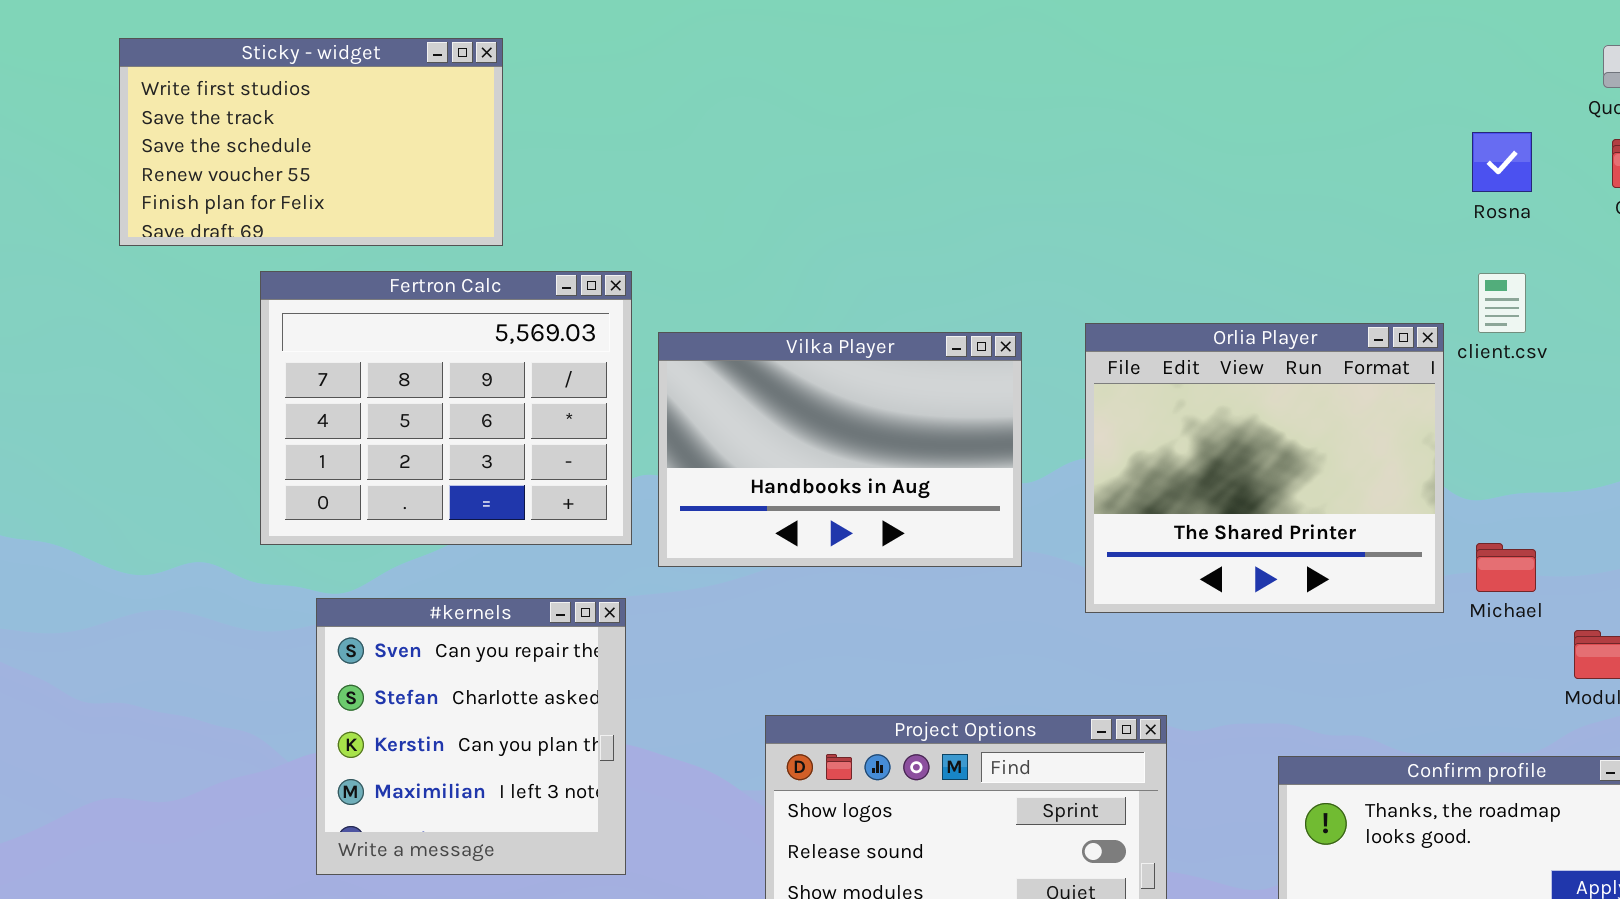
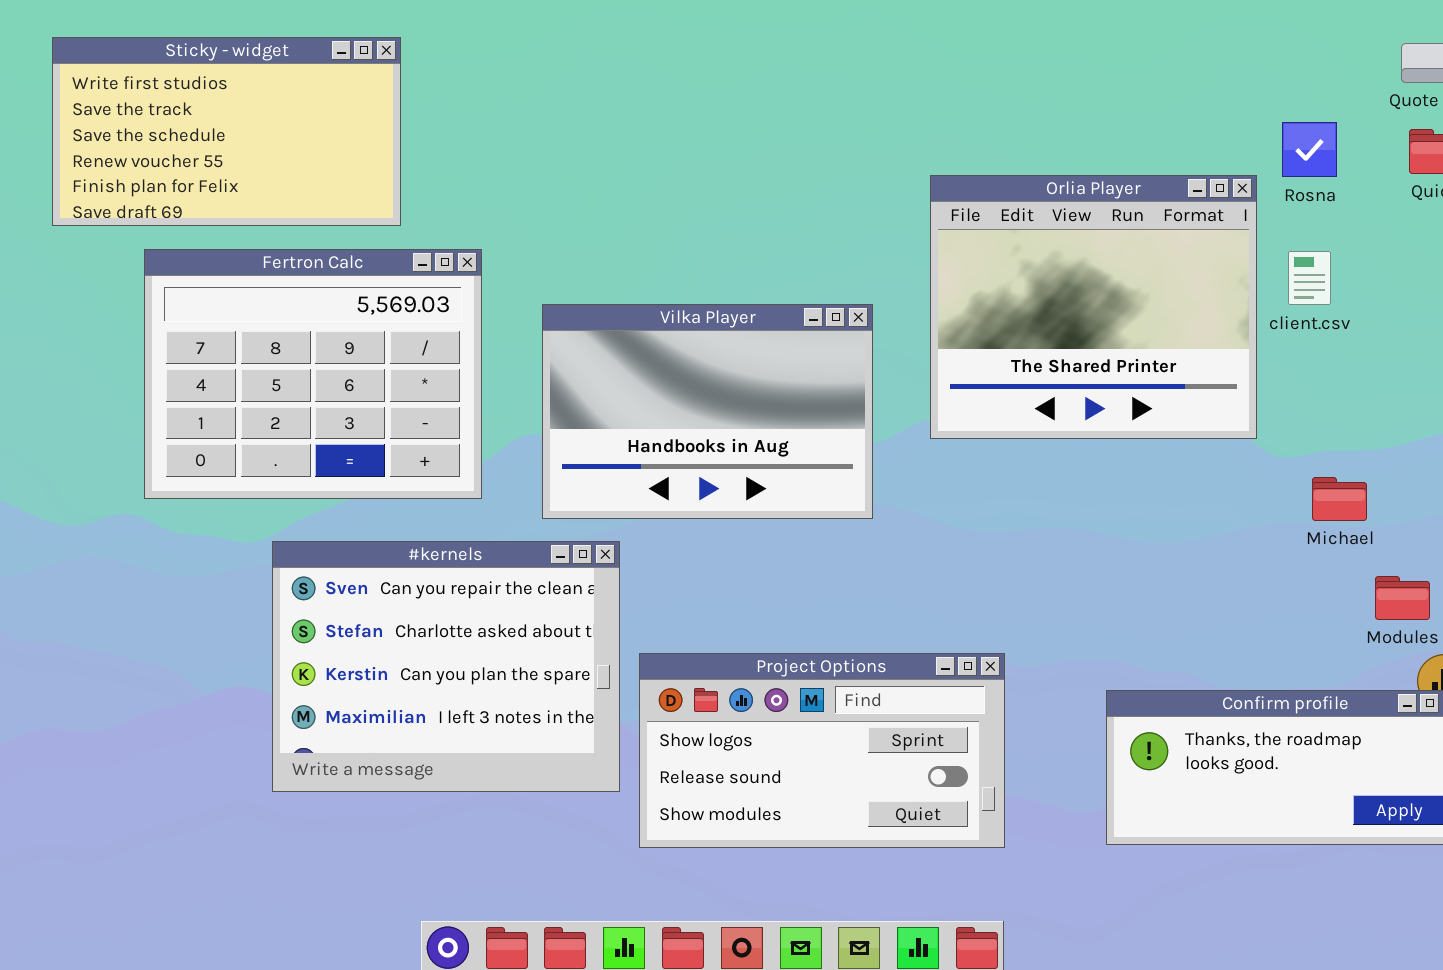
Fertron Calc: [260,271,632,545] -> [144,249,482,499], moved
Orlia Player: [1085,323,1444,613] -> [930,175,1257,439], moved
Michael: [1476,543,1536,592] -> [1312,477,1367,521], moved
#kernels: [316,598,626,875] -> [272,541,620,792], moved, resized

